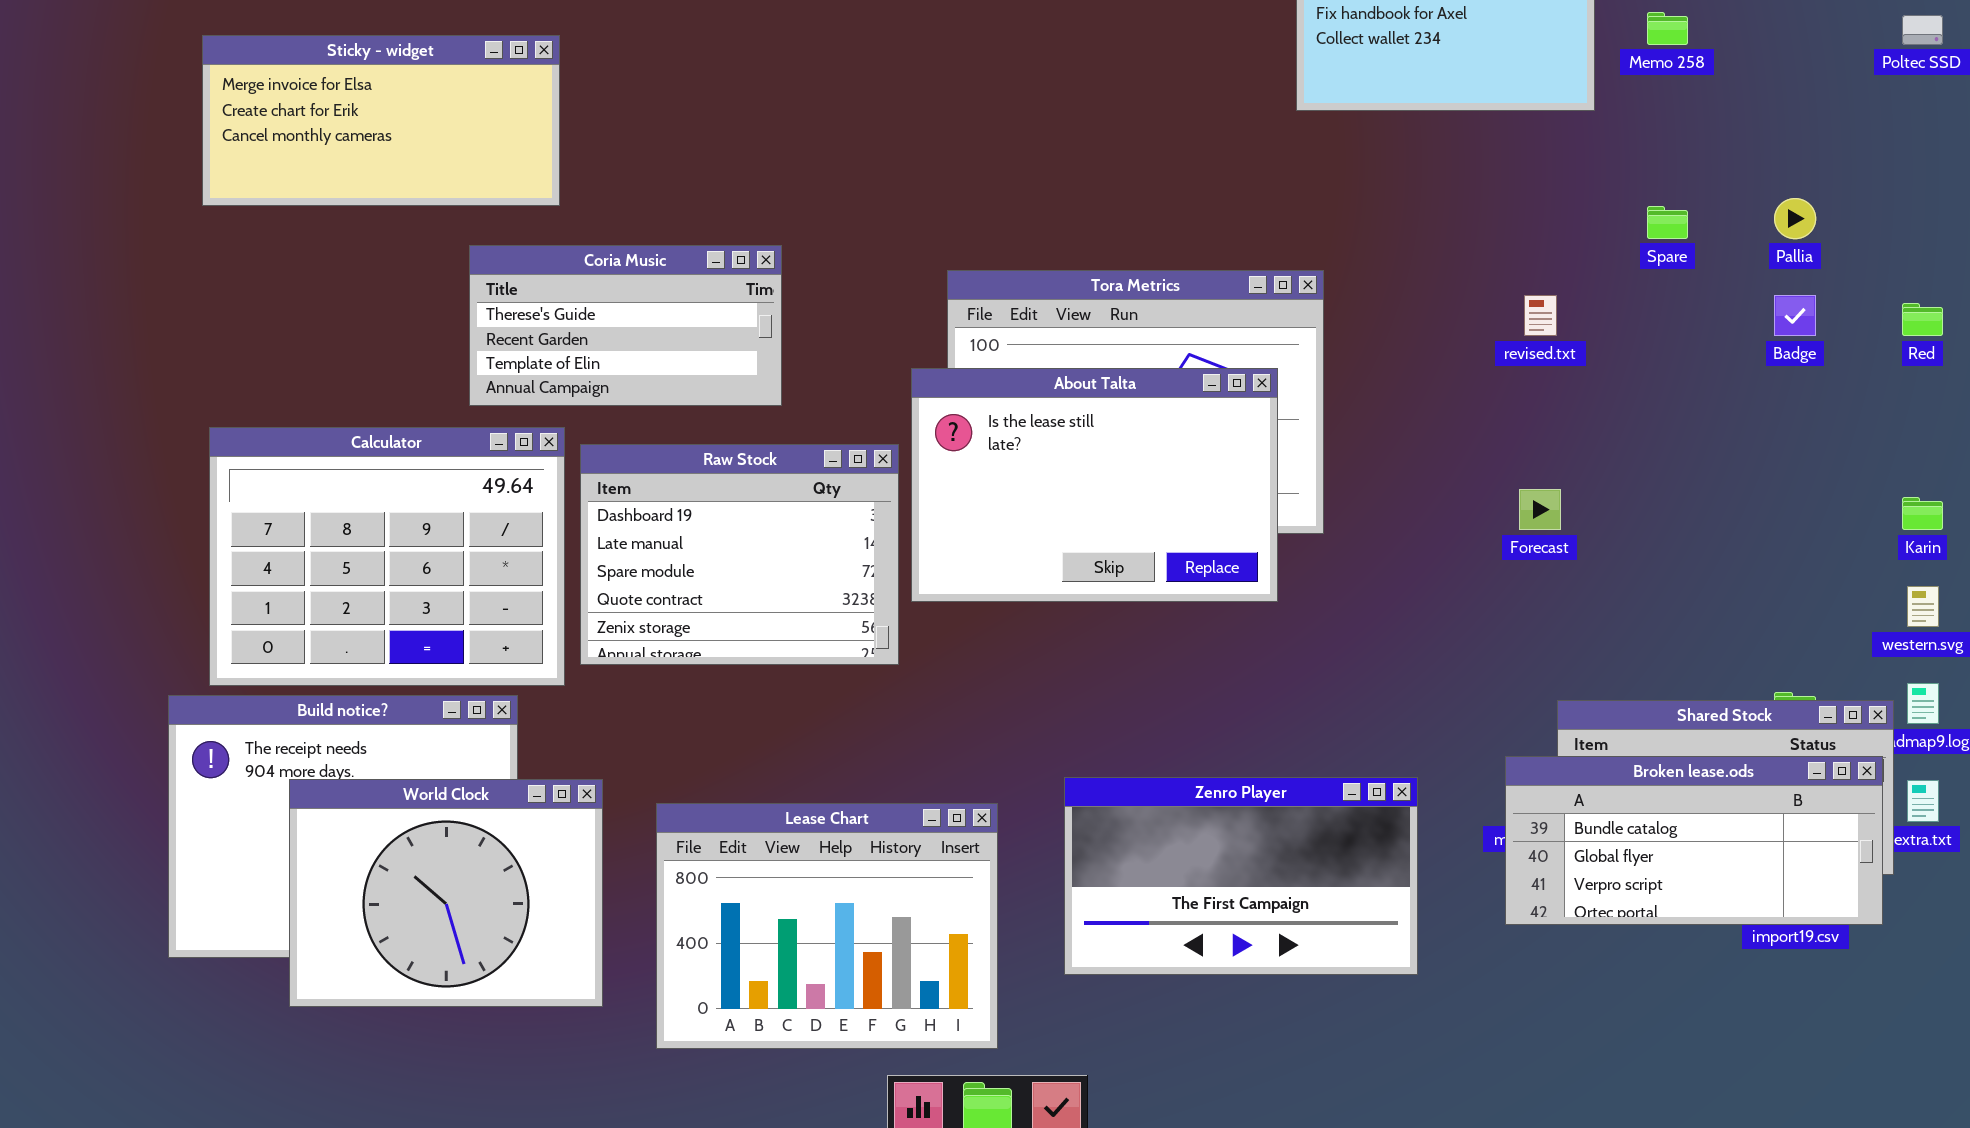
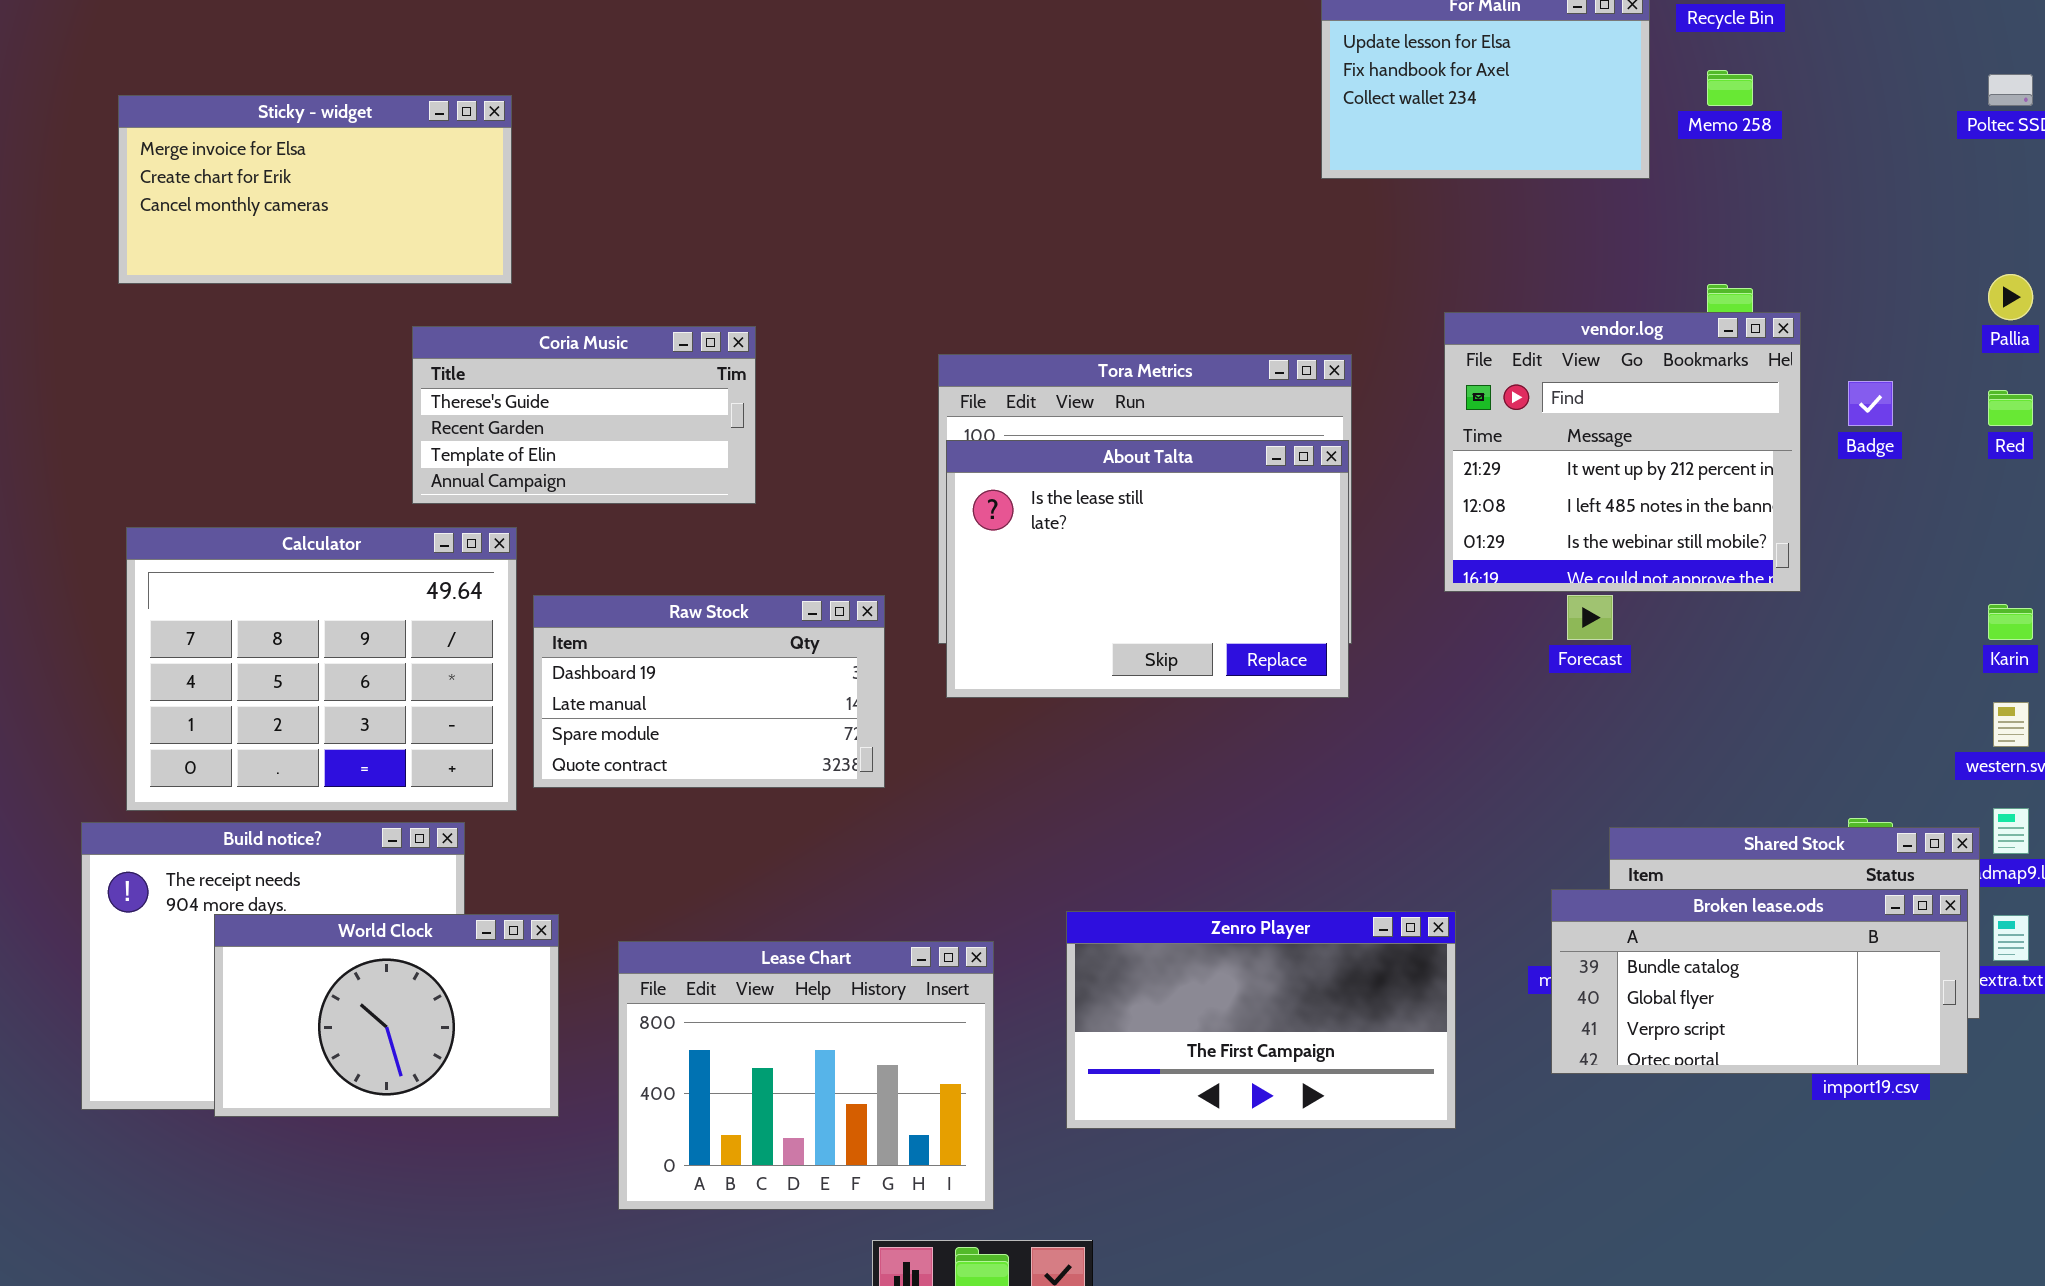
Pallia: [1774,198,1816,239] -> [1988,274,2033,320], moved
vendor.log: none -> [1444,312,1801,592], opened
About Talta: [911,368,1278,602] -> [946,440,1349,698], moved
Raw Stock: [580,444,899,665] -> [533,595,885,788], resized
World Clock: [289,779,603,1007] -> [214,914,559,1117], resized

